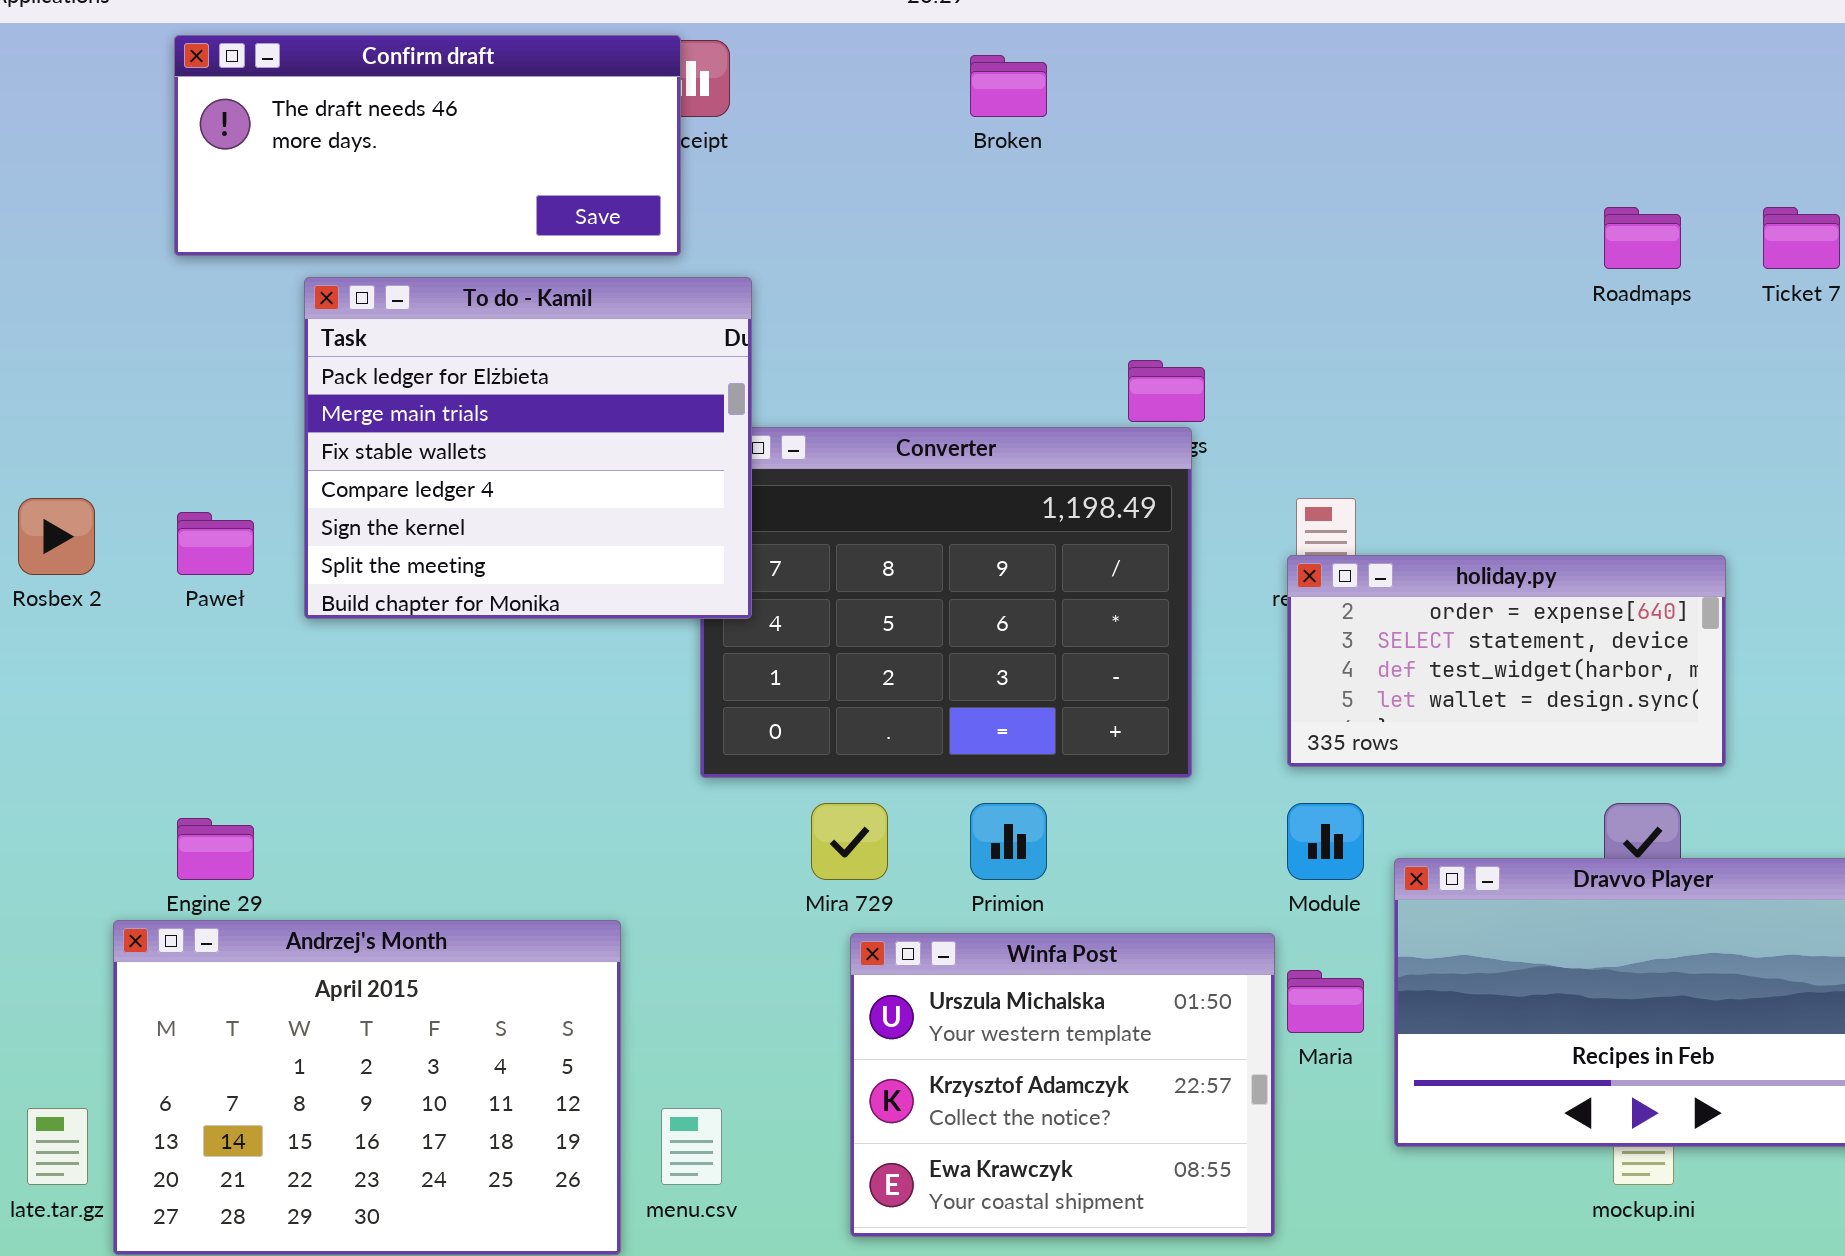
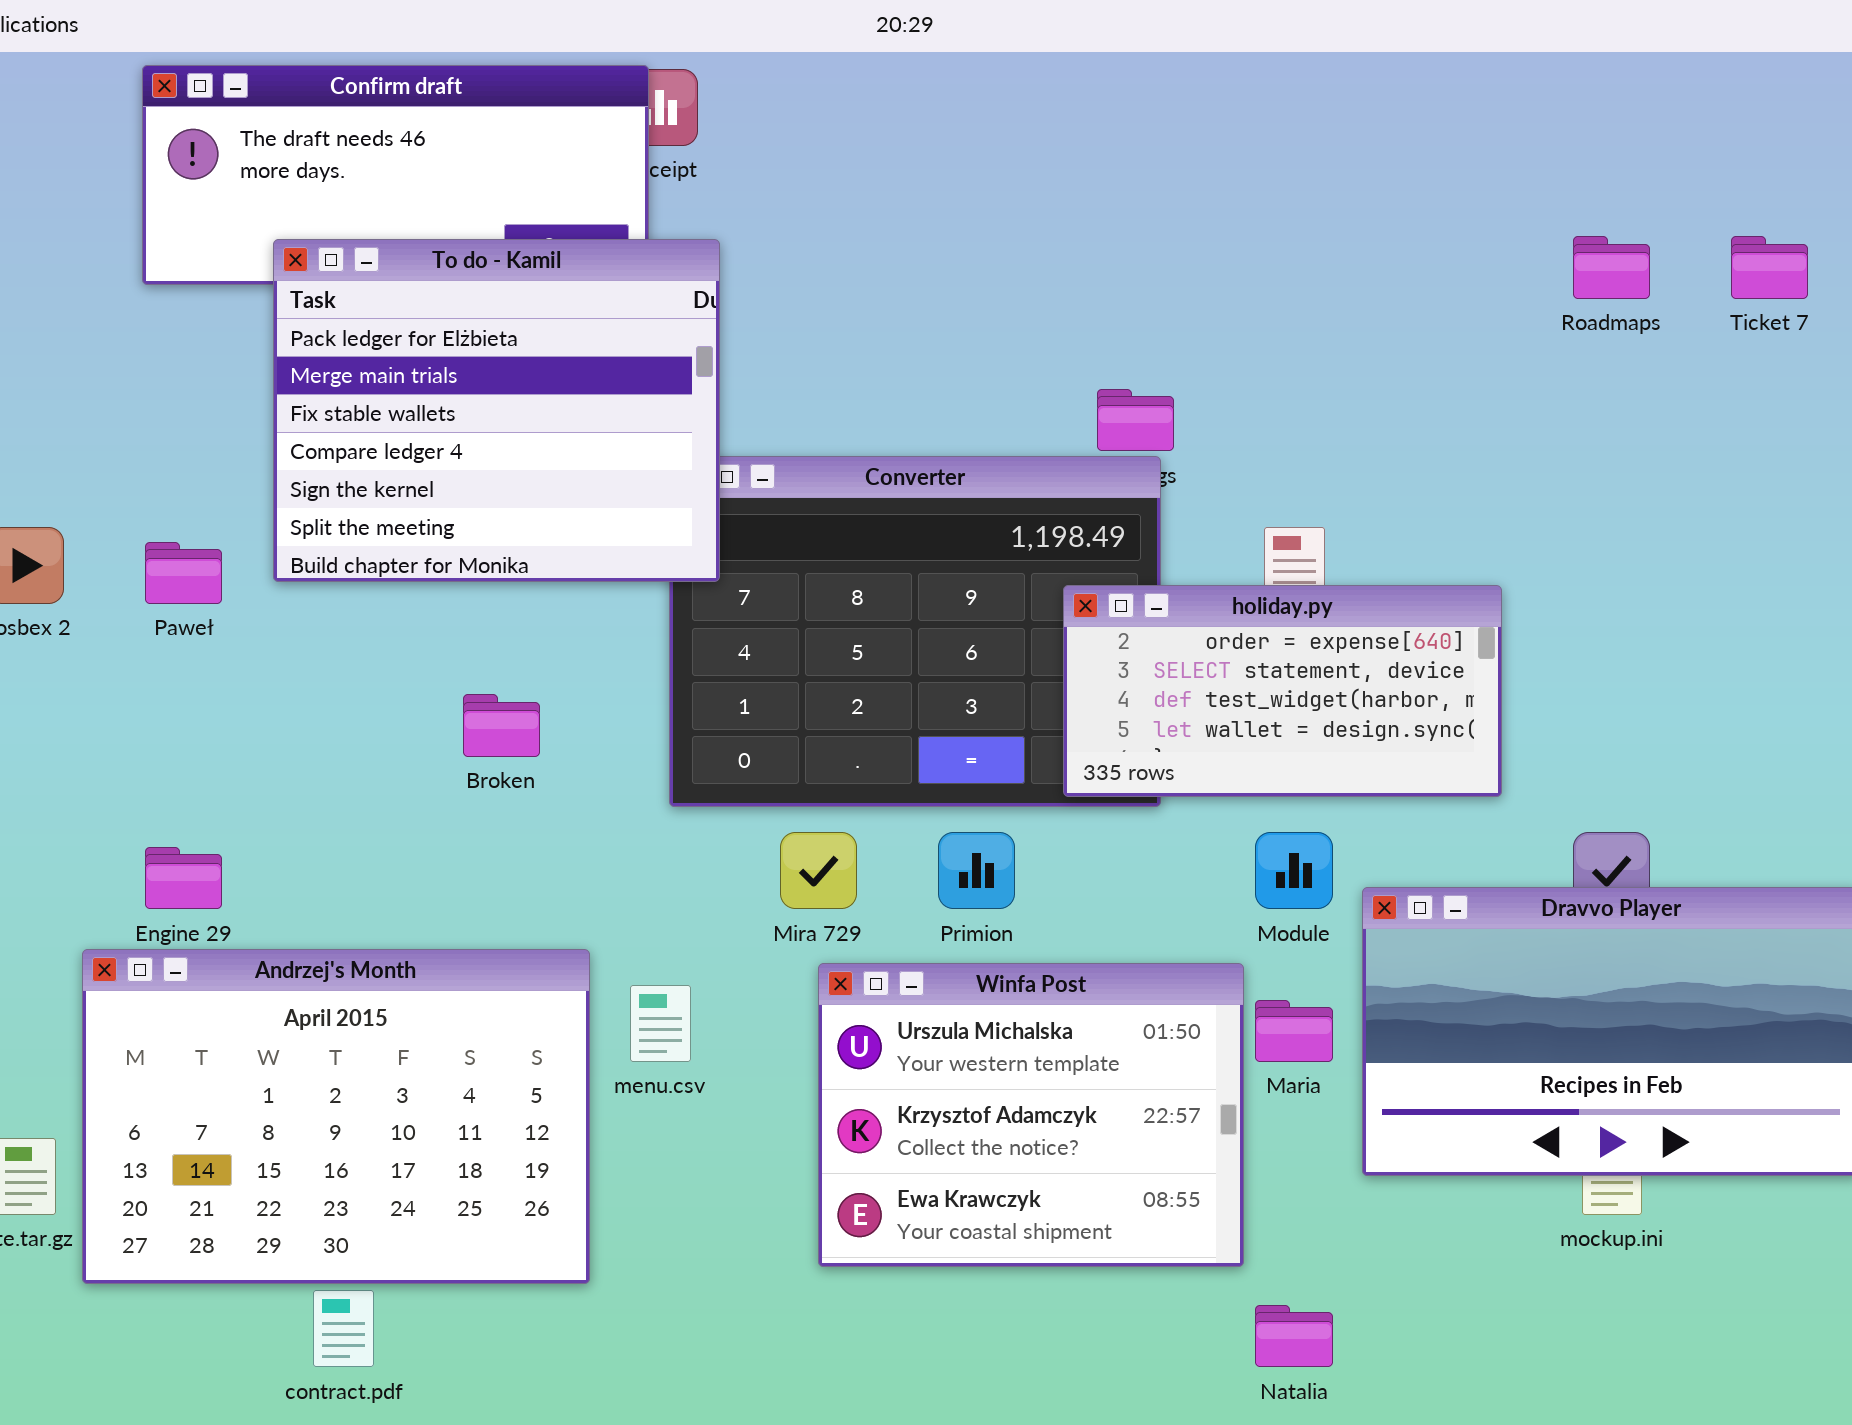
Broken: [970,55,1047,117] -> [463,694,540,757], moved
To do - Kamil: [304,277,752,619] -> [273,239,720,582], moved
holiday.py: [1287,555,1726,767] -> [1063,585,1502,797], moved
menu.csv: [661,1108,722,1185] -> [630,985,691,1062], moved

